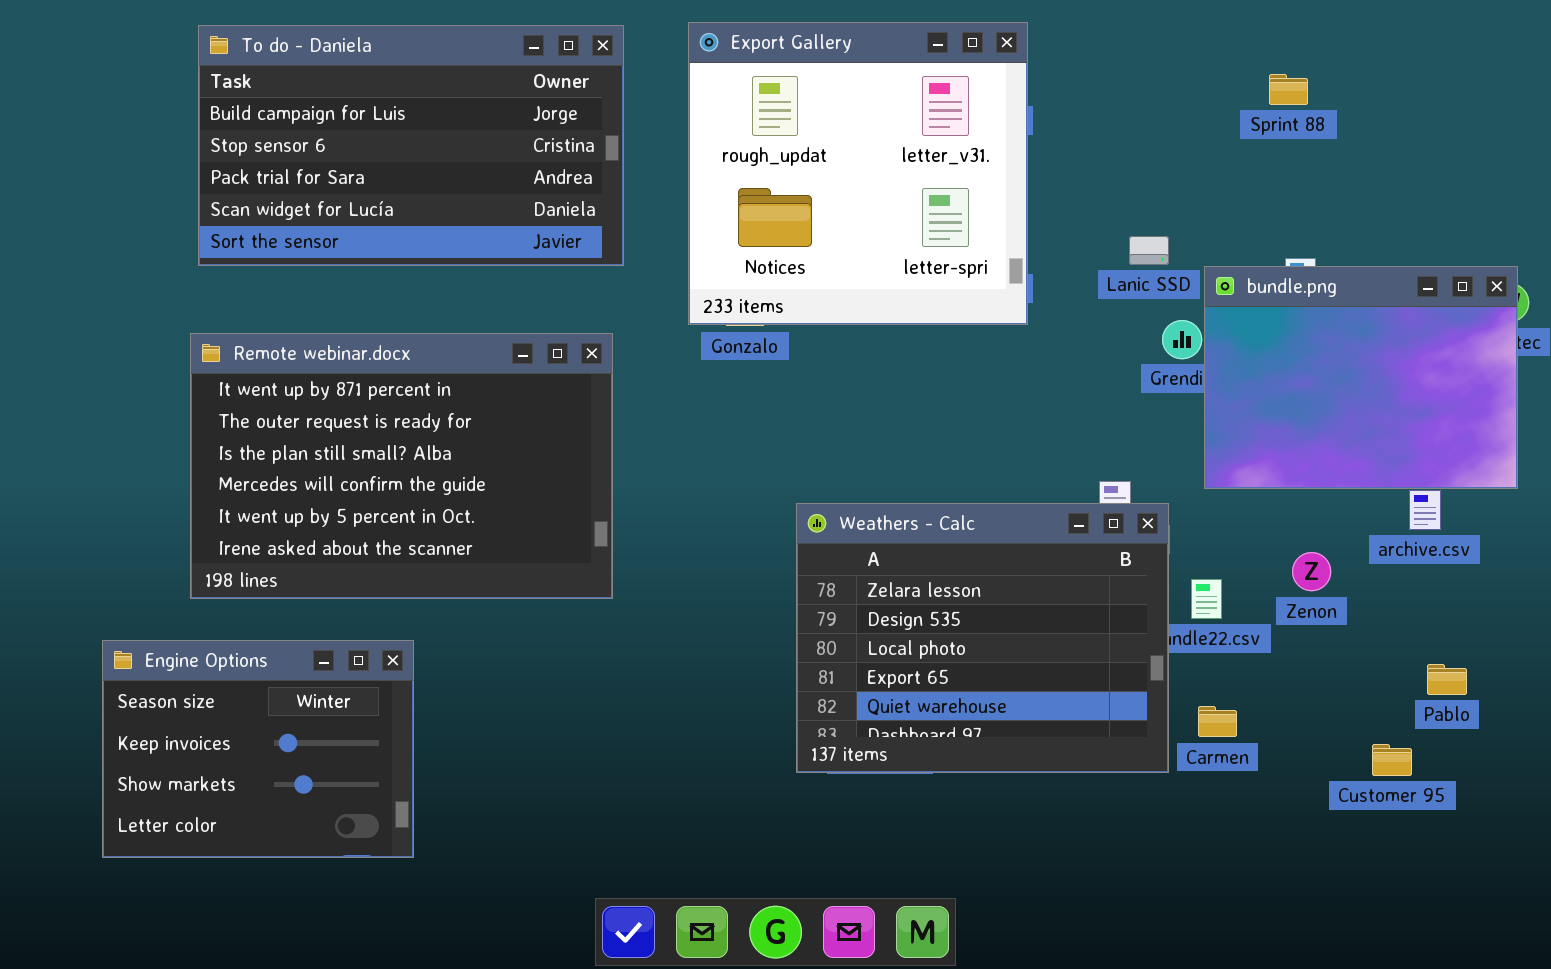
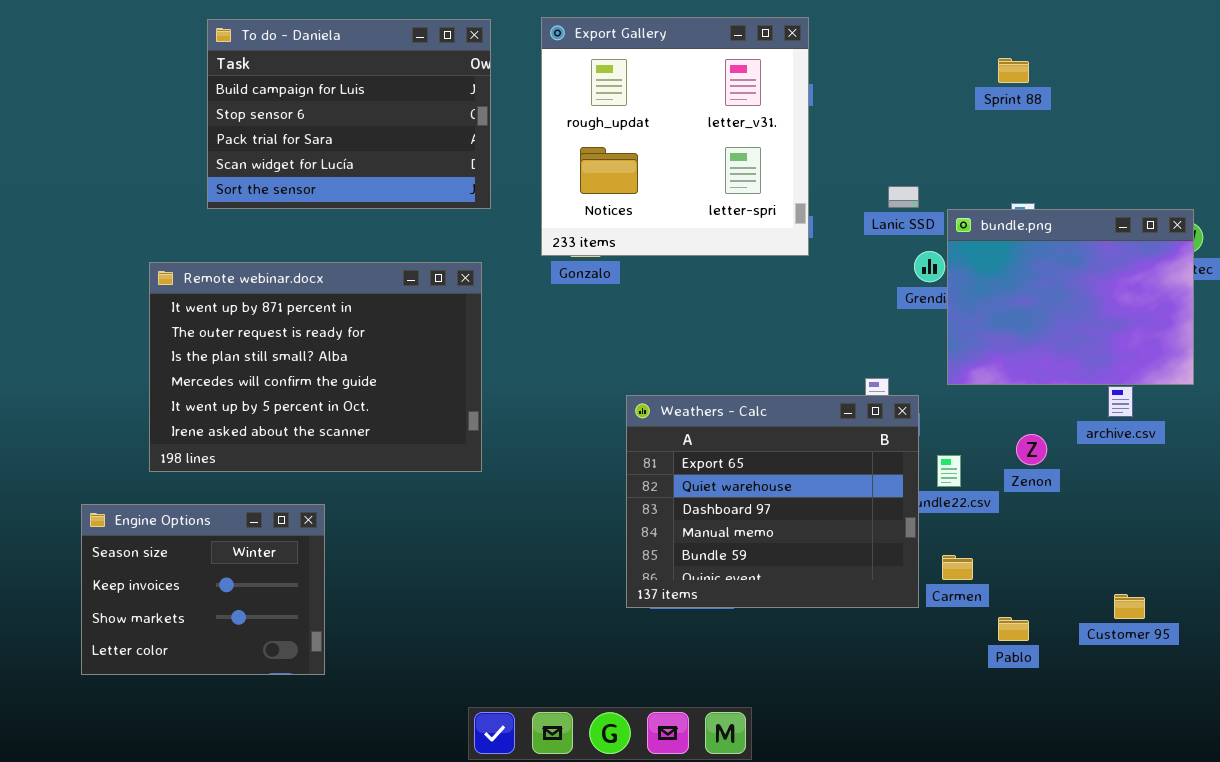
To do - Daniela: [198,25,624,266] -> [207,19,491,209], resized
Weathers - Calc: [796,503,1169,773] -> [626,395,919,608], scrolled down 3 rows
Pablo: [1427,664,1467,695] -> [998,617,1029,641], moved
Customer 95: [1372,744,1412,776] -> [1114,594,1145,619], moved

